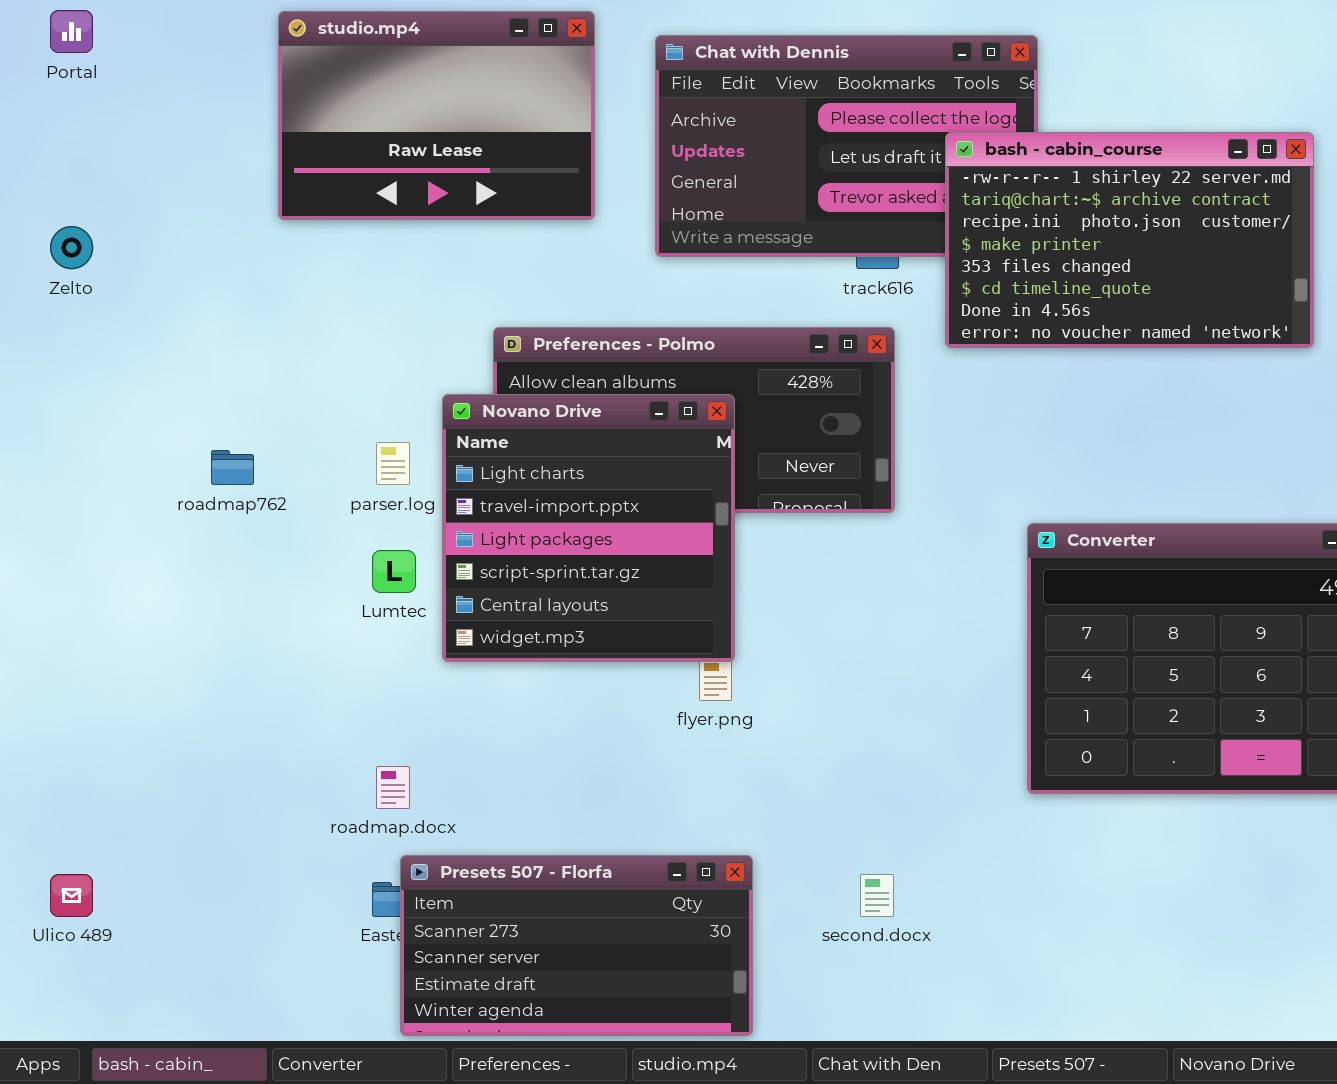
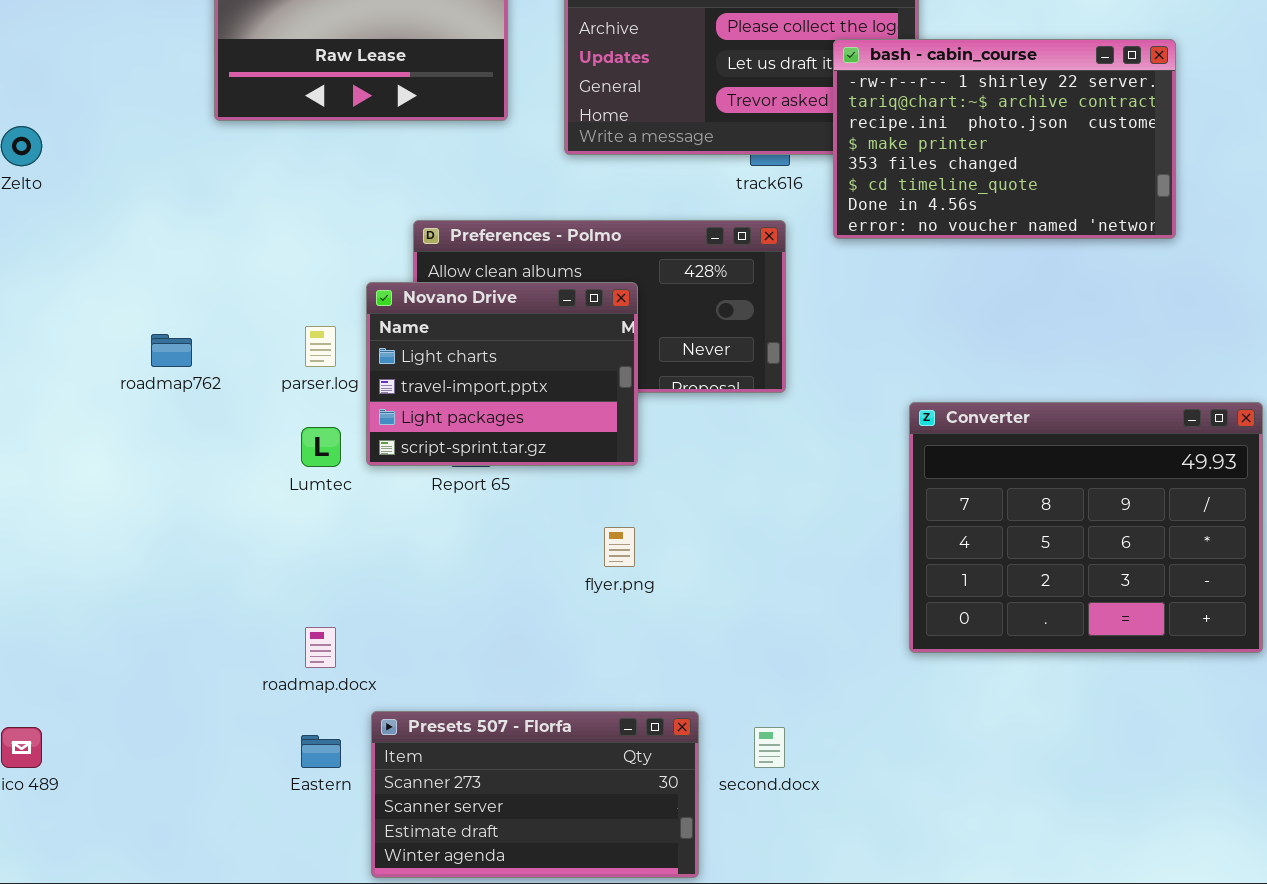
Novano Drive: [442,394,735,662] -> [366,282,638,466], resized
Presets 507 - Florfa: [400,855,753,1036] -> [371,711,699,878], moved

